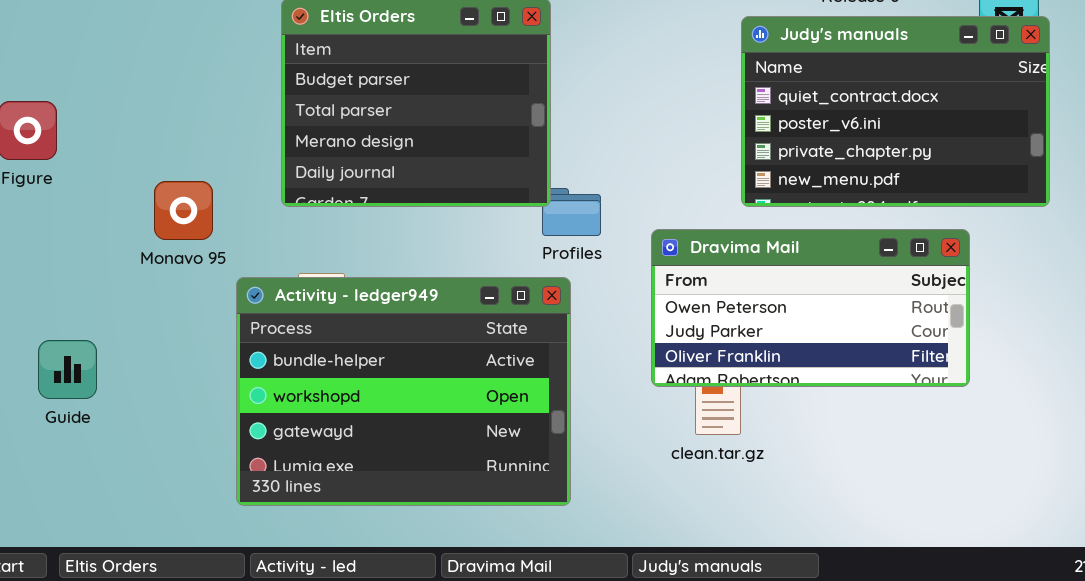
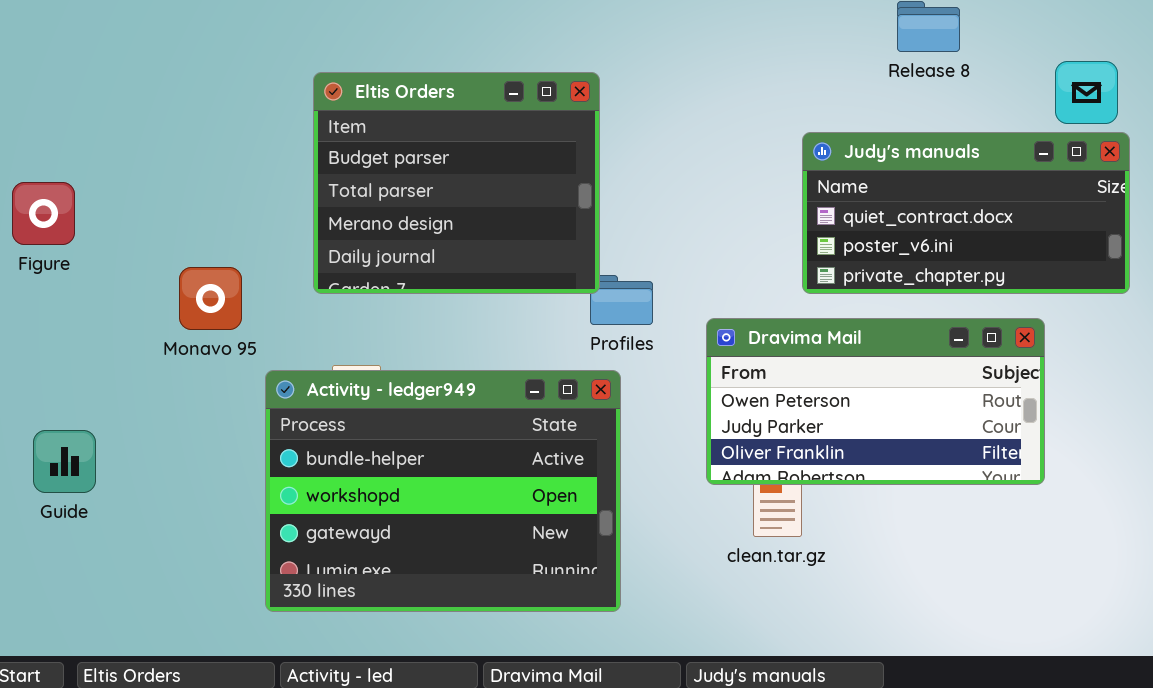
Judy's manuals: [741,16,1050,207] -> [802,132,1130,294], resized
Guide: [38,340,97,399] -> [33,430,96,493], moved

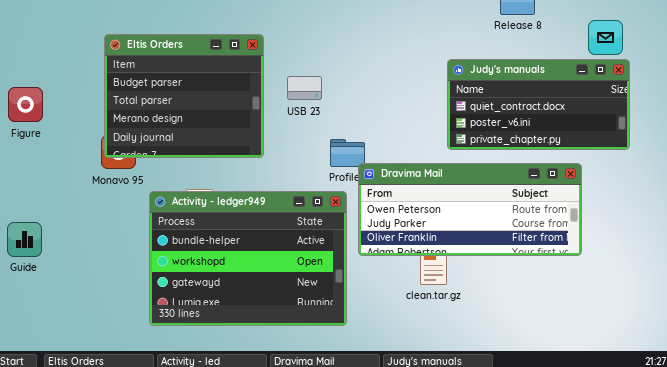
Eltis Orders: [313,72,600,294] -> [104,34,264,158], moved
Dravima Mail: [706,318,1045,485] -> [358,163,582,256], resized
Guide: [33,430,96,493] -> [7,222,42,257], moved

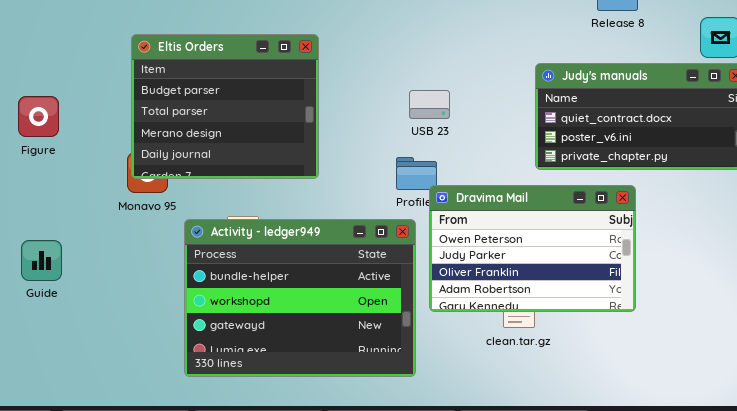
USB 23: [287,76,322,100] -> [409,90,450,119], moved
Dravima Mail: [358,163,582,256] -> [429,185,636,312], resized
Guide: [7,222,42,257] -> [21,240,62,281], moved

